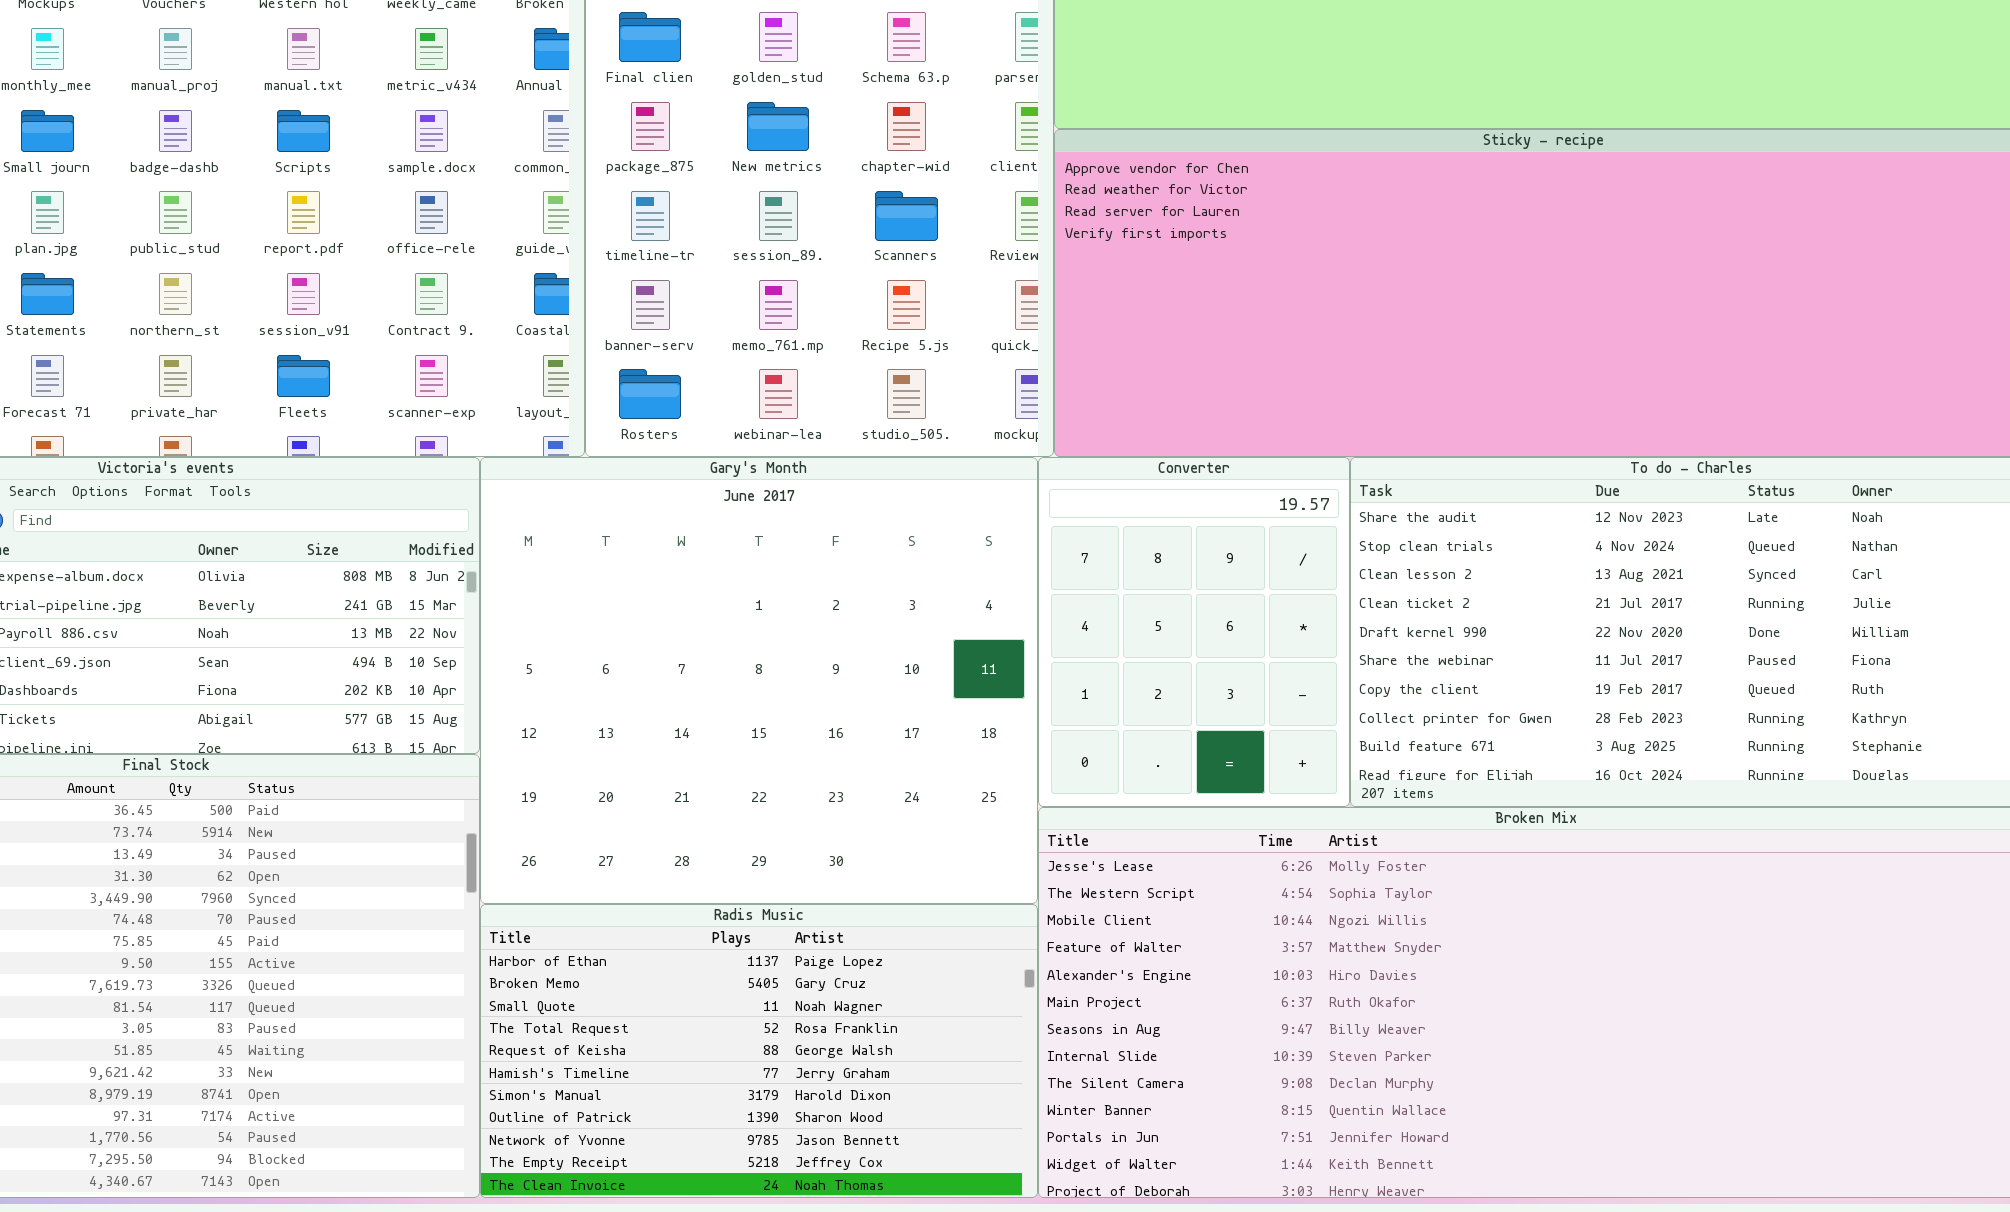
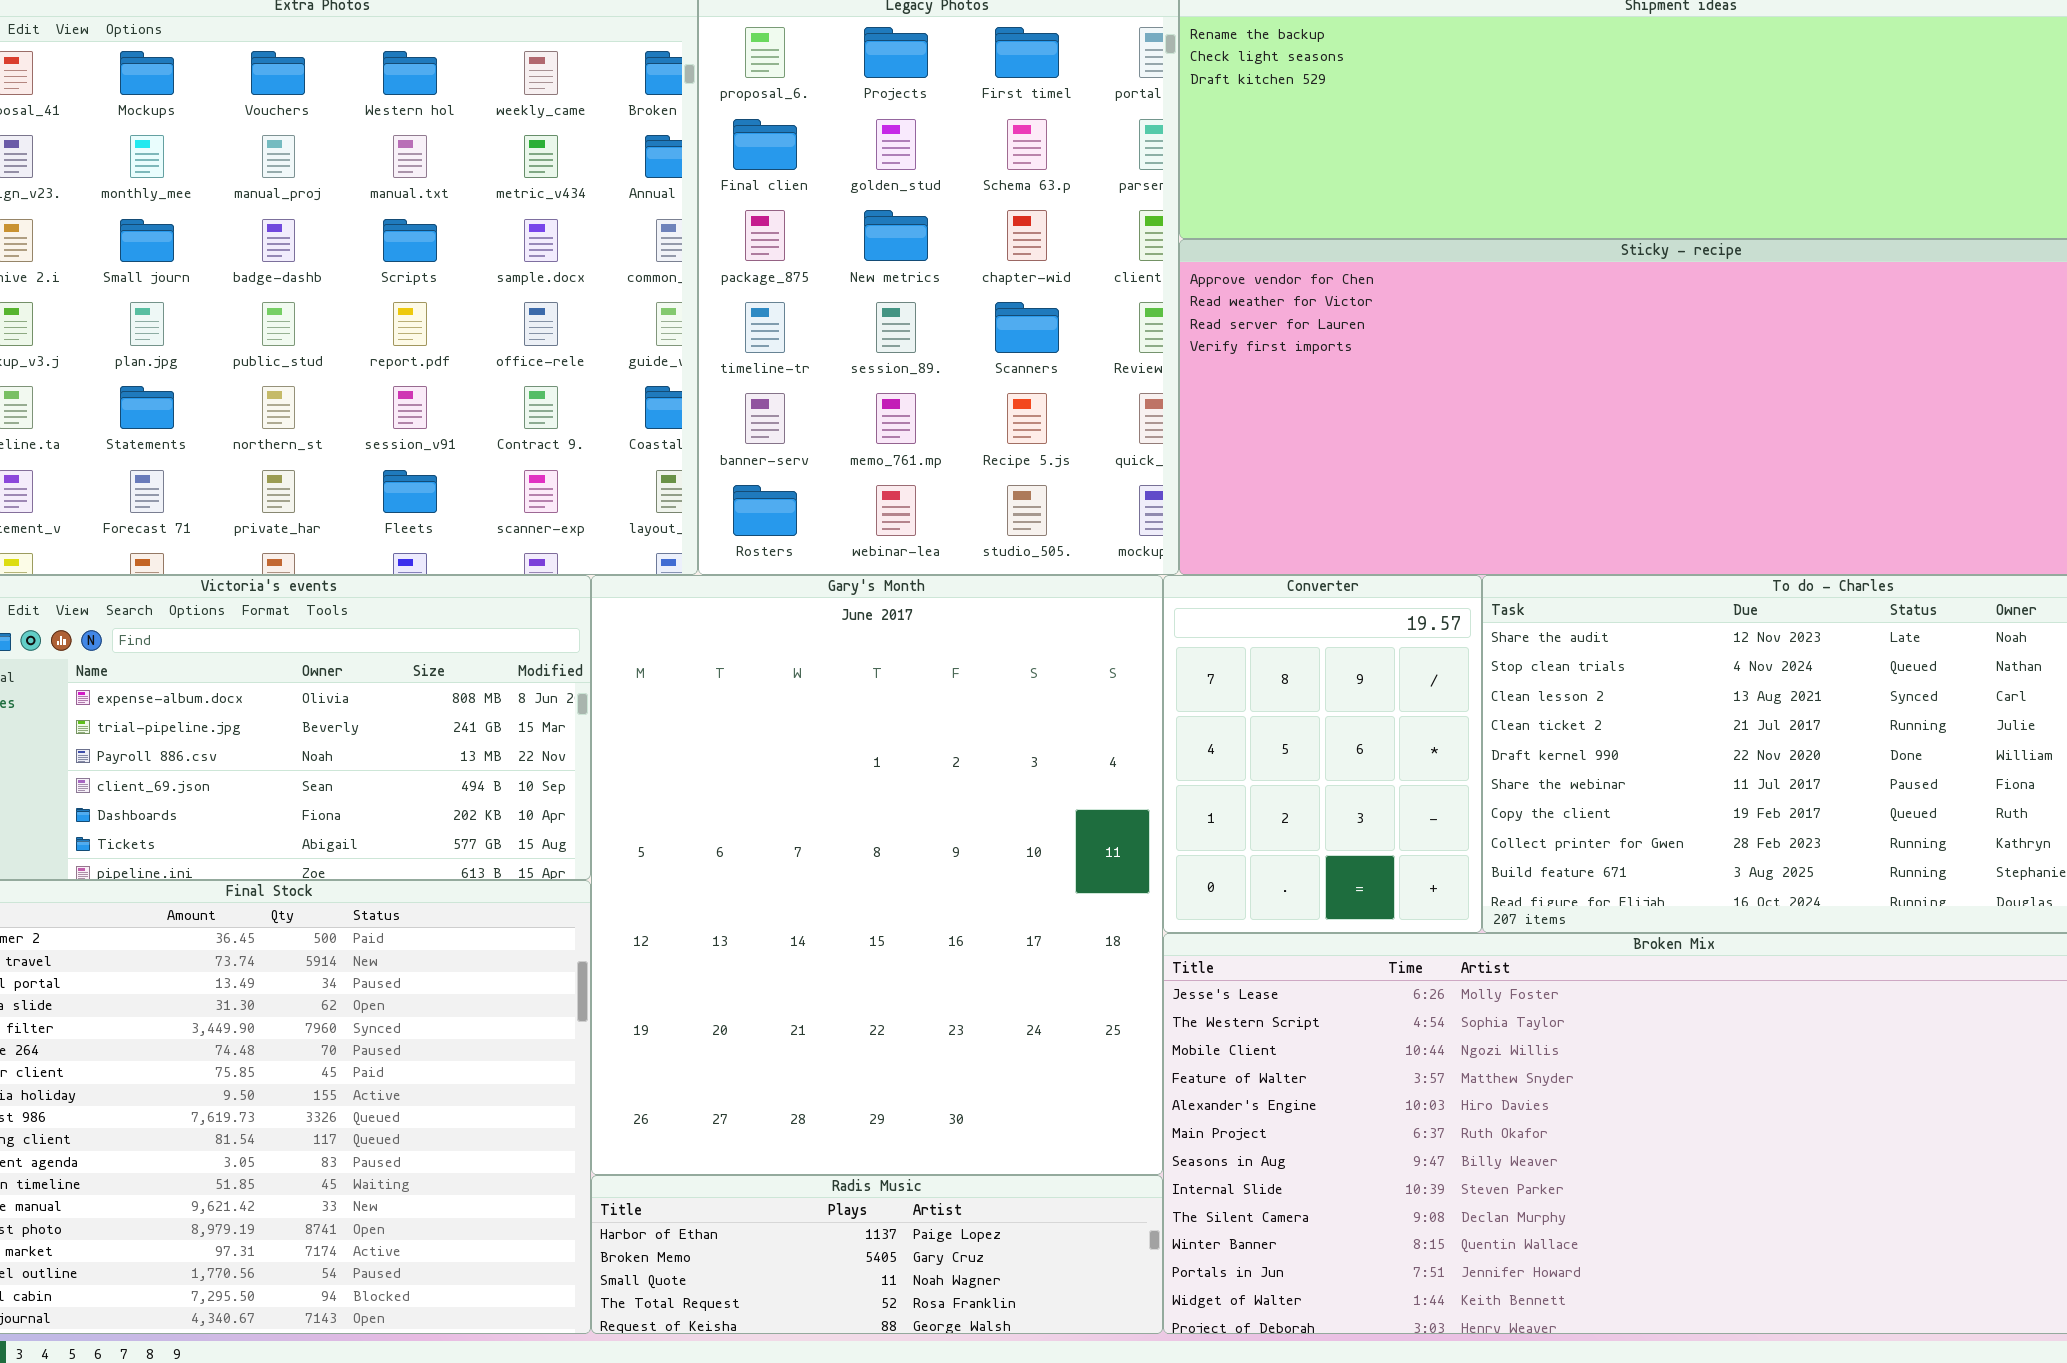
Gary's Month: [480,457,1038,904] -> [591,575,1163,1175], resized
Radis Music: [480,904,1038,1198] -> [591,1175,1163,1334], resized

